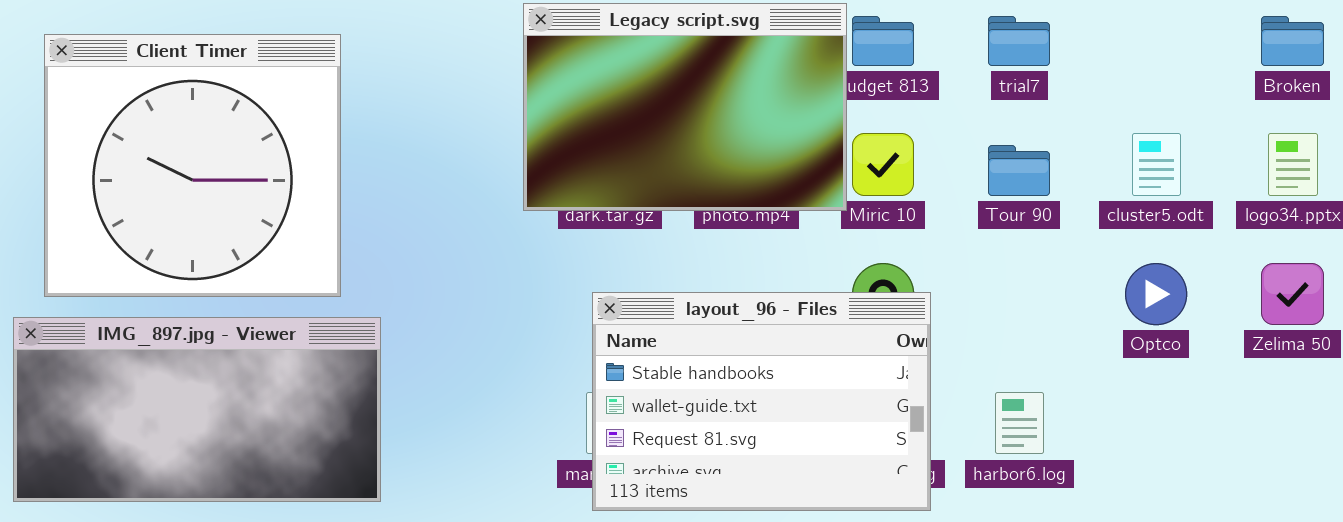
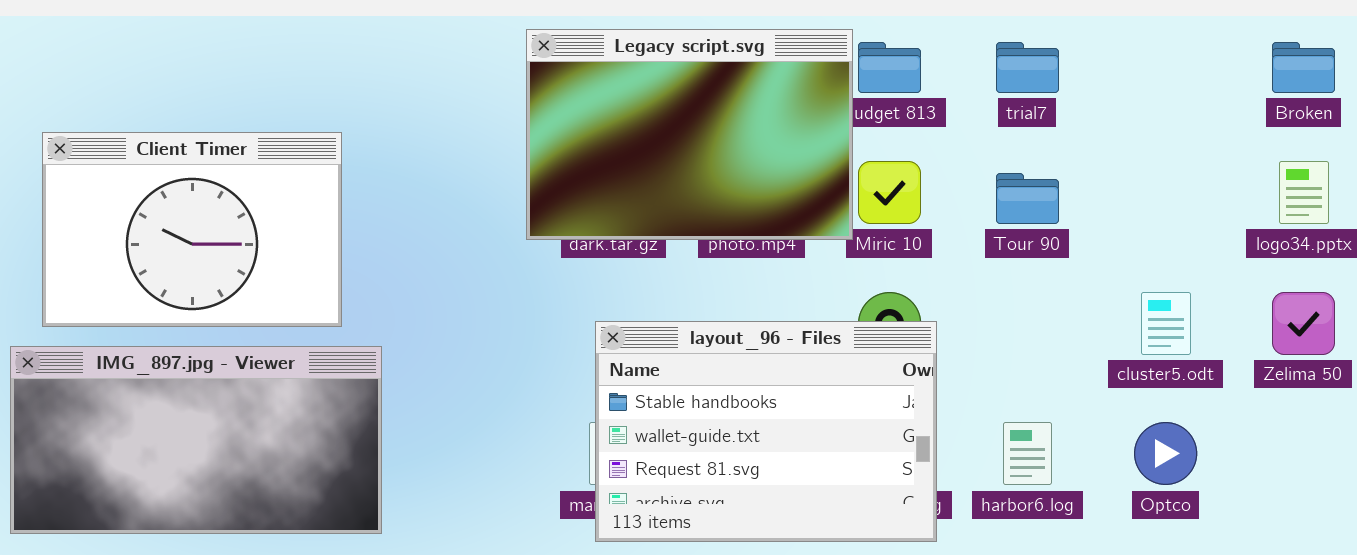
Client Timer: [44,34,341,297] -> [42,132,342,327], resized
cluster5.odt: [1132,133,1181,196] -> [1141,292,1191,355], moved
Optco: [1125,263,1187,325] -> [1134,422,1197,485], moved

